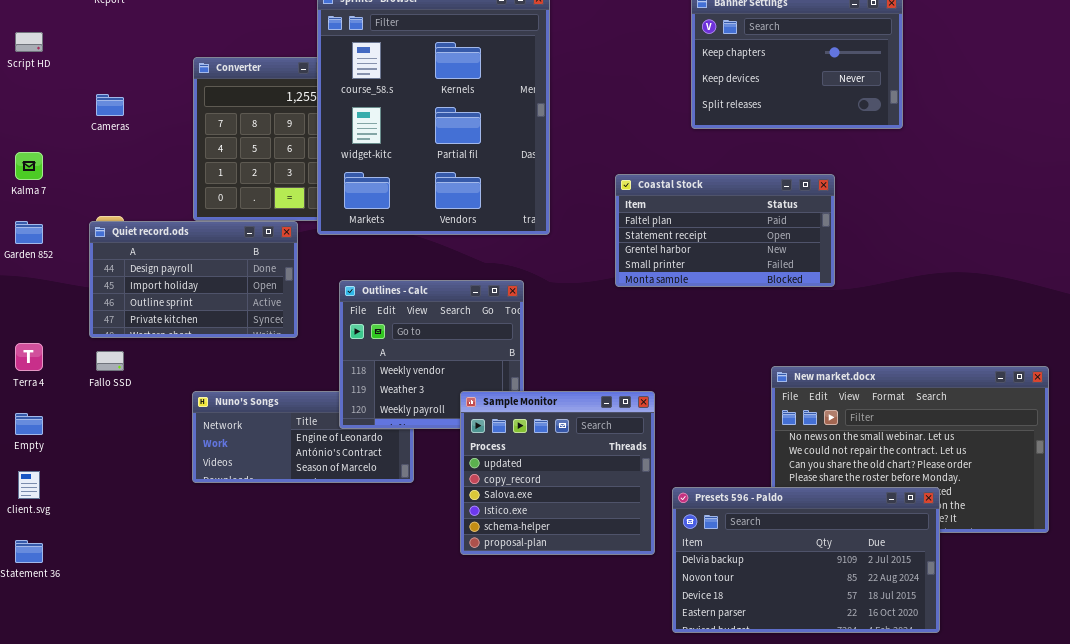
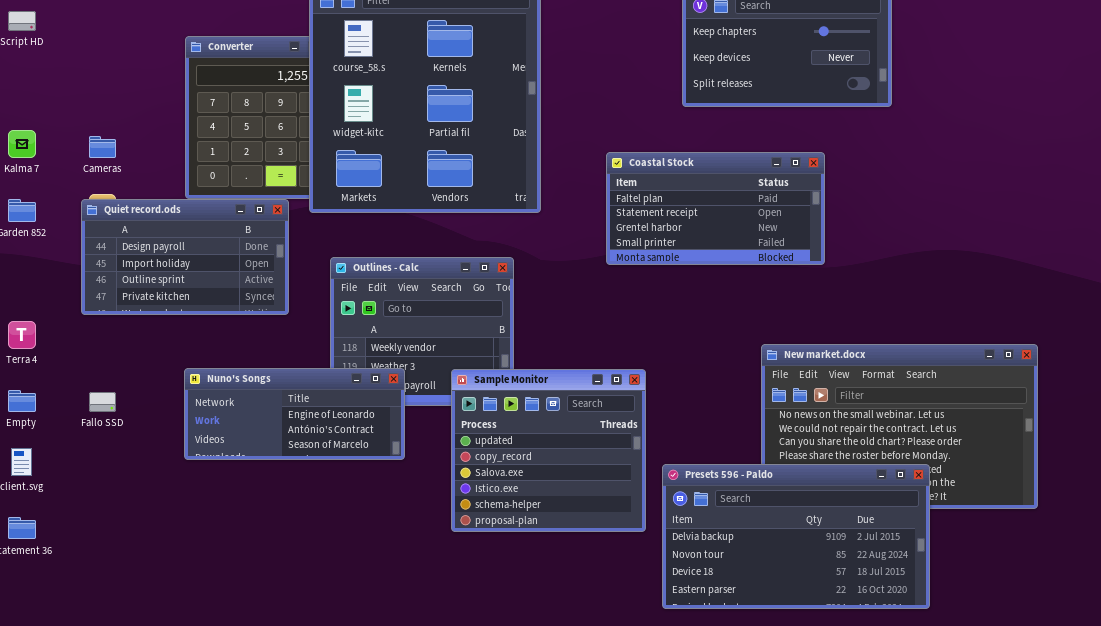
Cameras: [96,94,124,116] -> [89,136,116,158], moved
Fallo SSD: [96,351,124,371] -> [89,392,116,412], moved
Nuno's Songs: [192,391,414,483] -> [184,368,405,460], raised

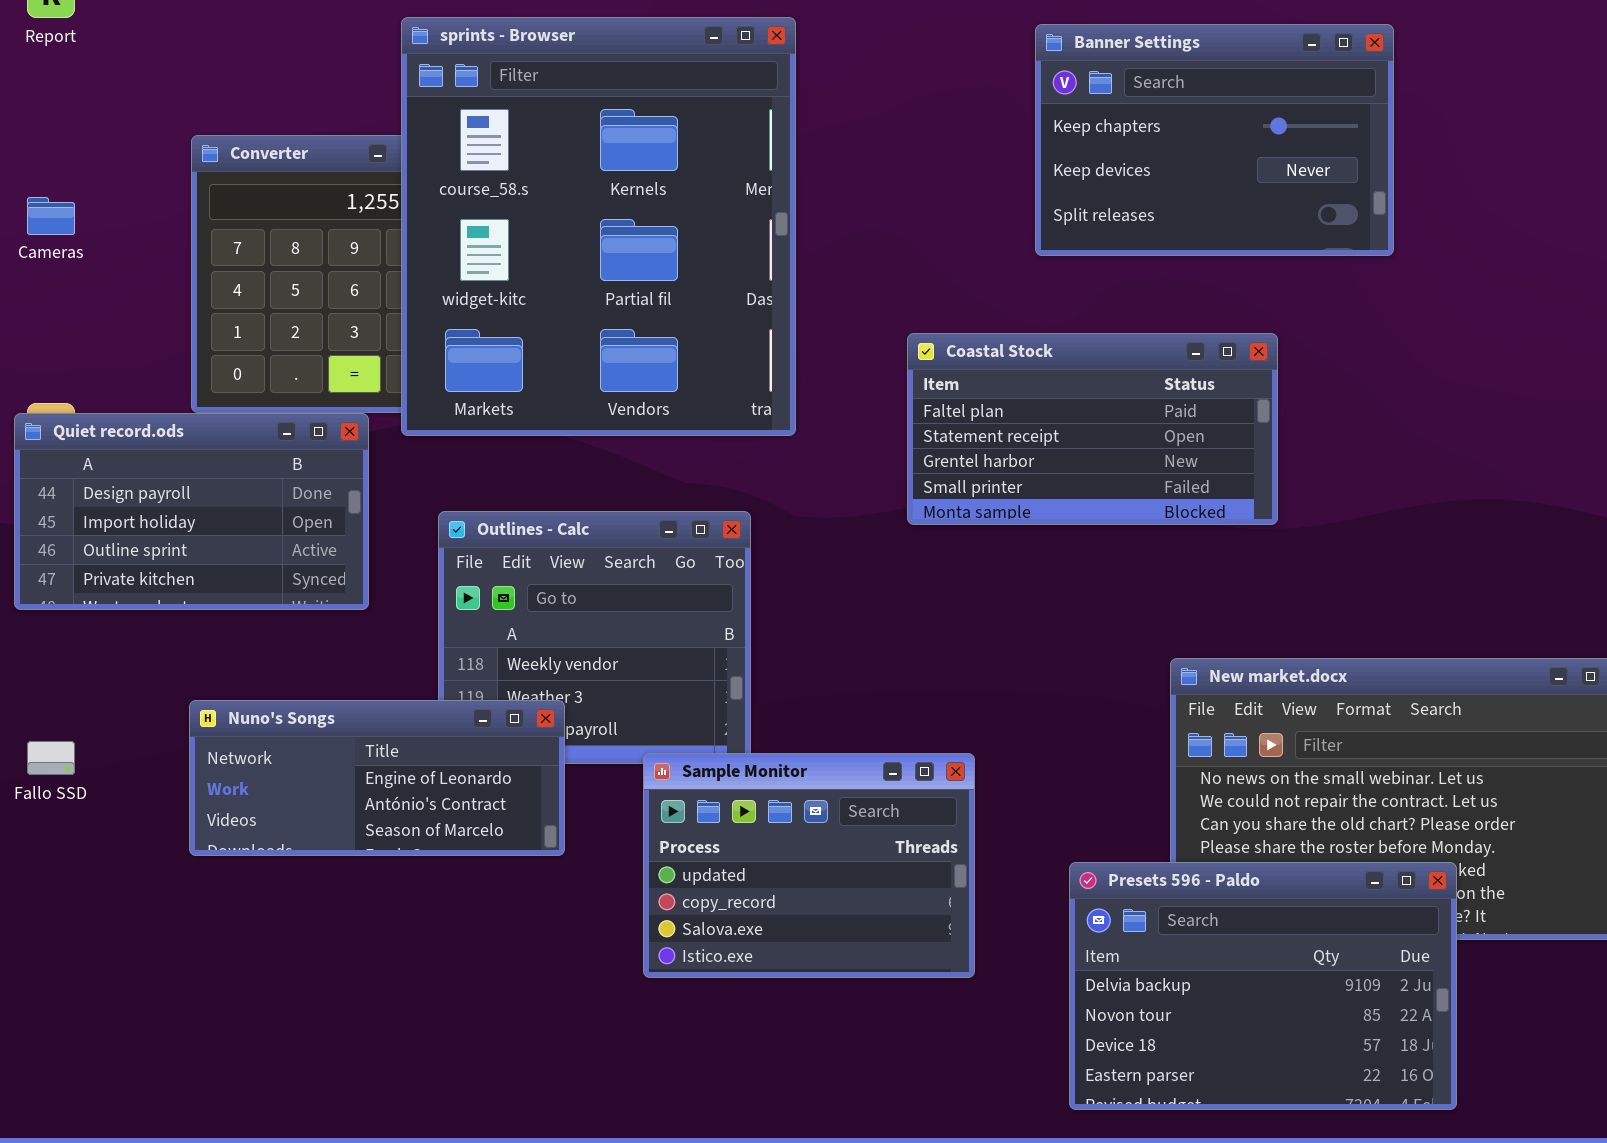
Cameras: [89,136,116,158] -> [27,197,75,235], moved
Sample Monitor: [451,369,646,532] -> [643,753,975,978], resized
Presets 596 - Paldo: [662,464,930,609] -> [1069,862,1457,1110], resized

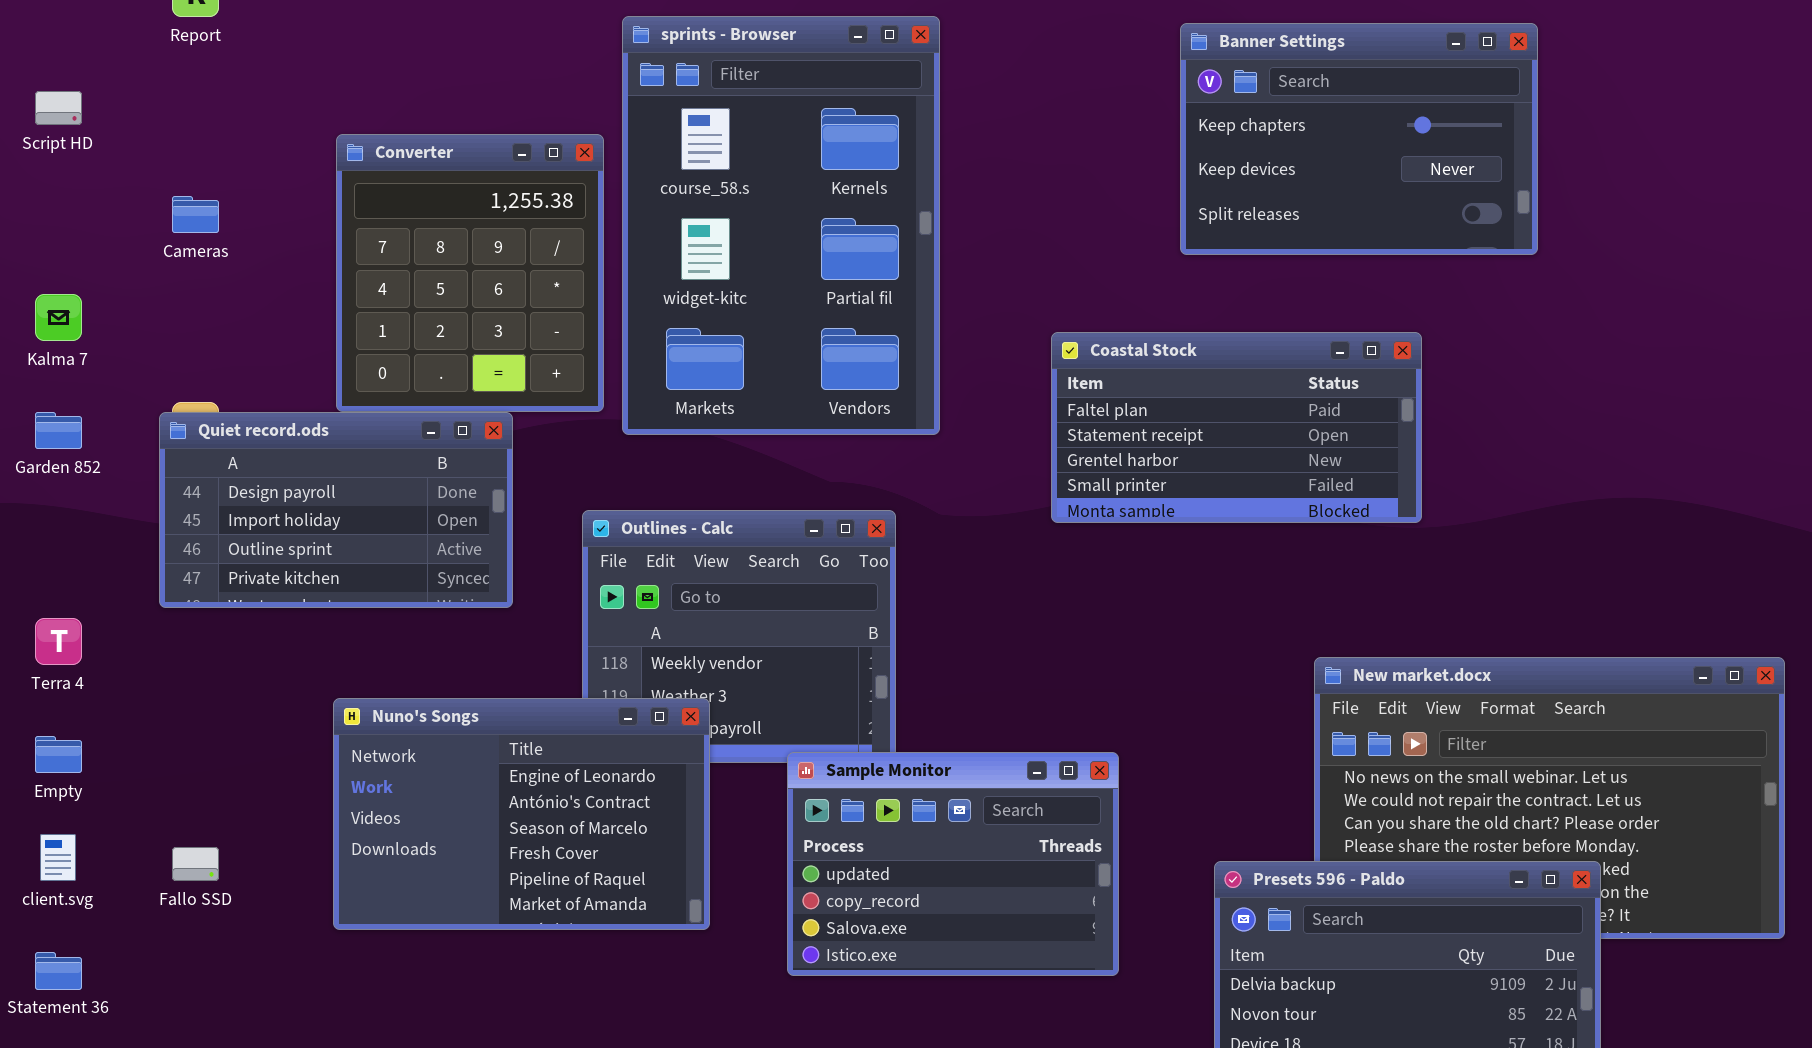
sprints - Browser: [401,17,796,436] -> [622,16,940,435], resized
Nuno's Songs: [189,700,565,856] -> [333,698,710,930], resized
Fallo SSD: [27,741,75,775] -> [172,847,219,881], moved

